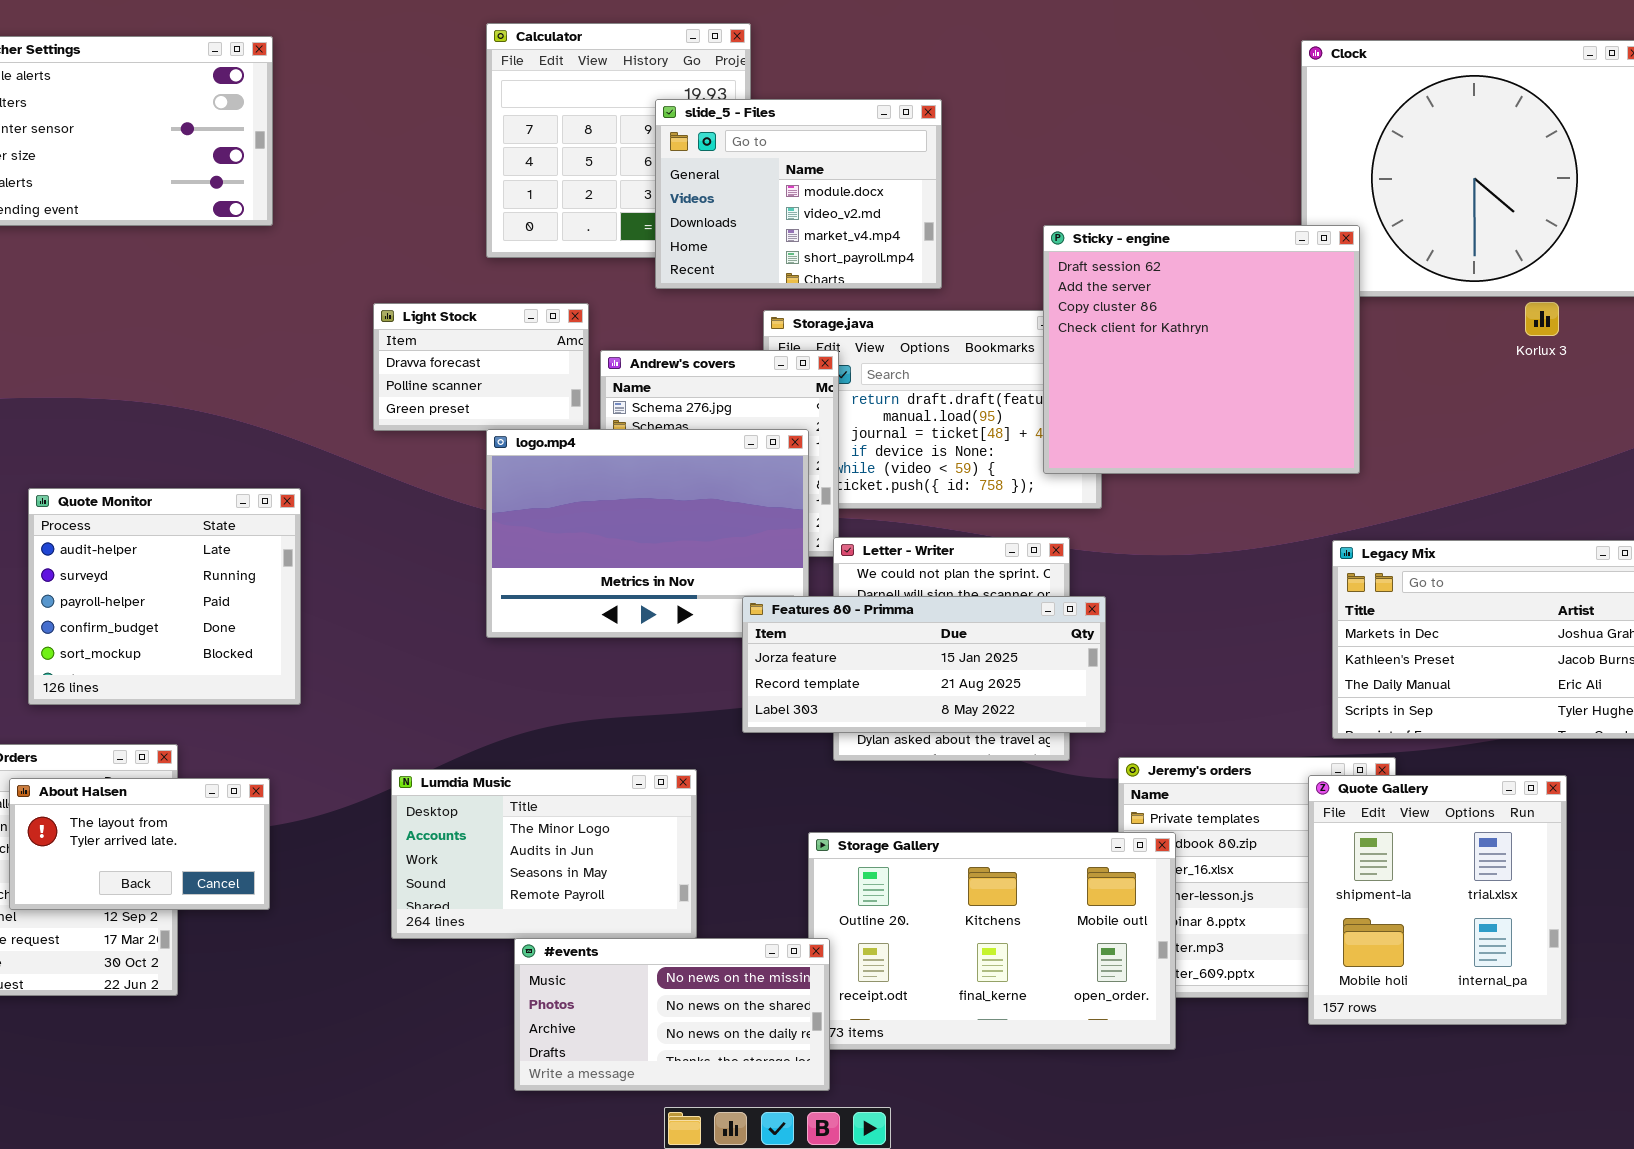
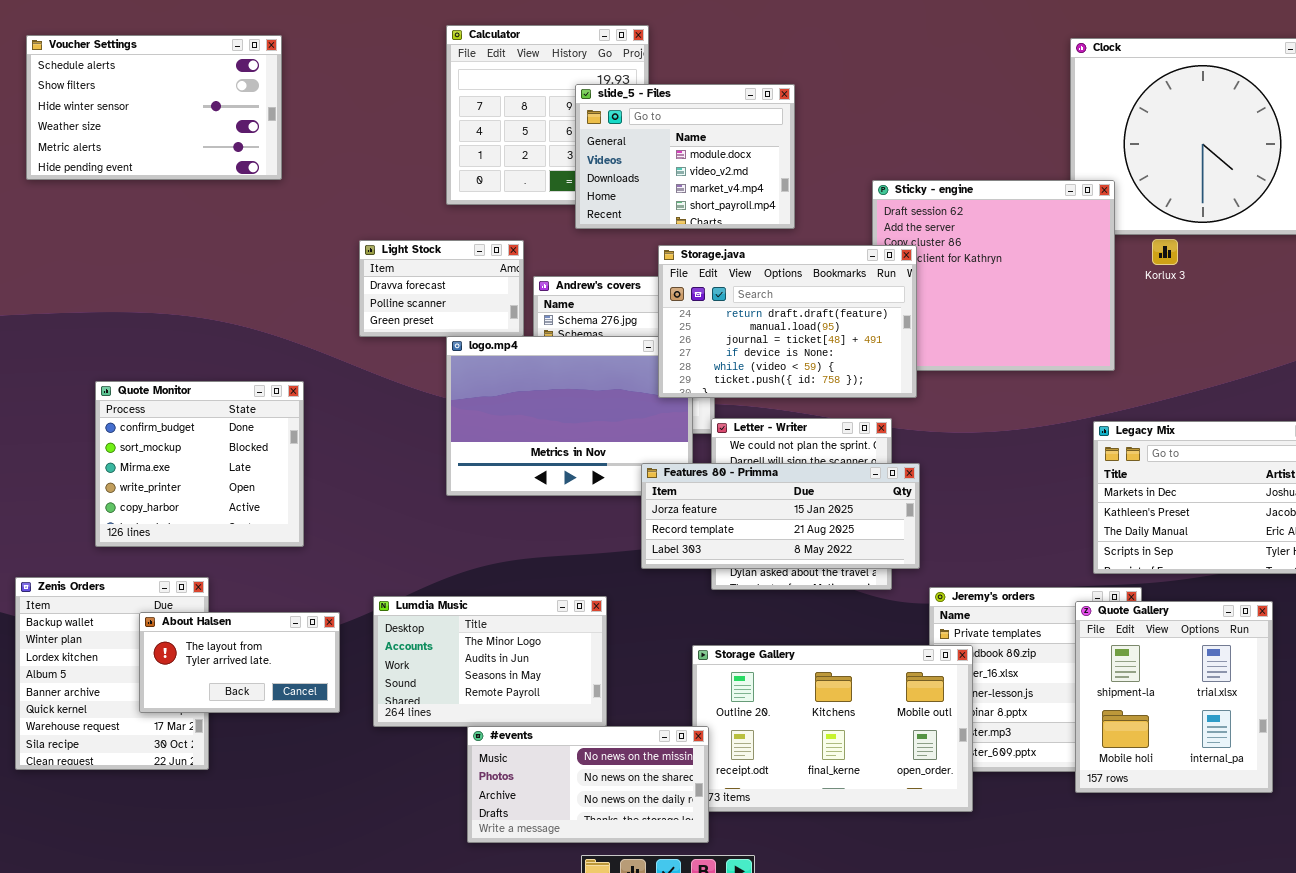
Korlux 3: [1525,302,1559,336] -> [1152,239,1178,265], moved
Storage.java: [763,310,1102,509] -> [658,245,917,398], raised
Quote Monitor: [28,488,301,705] -> [95,381,304,547], scrolled down 3 rows
About Halsen: [9,778,270,910] -> [139,612,340,713], moved

